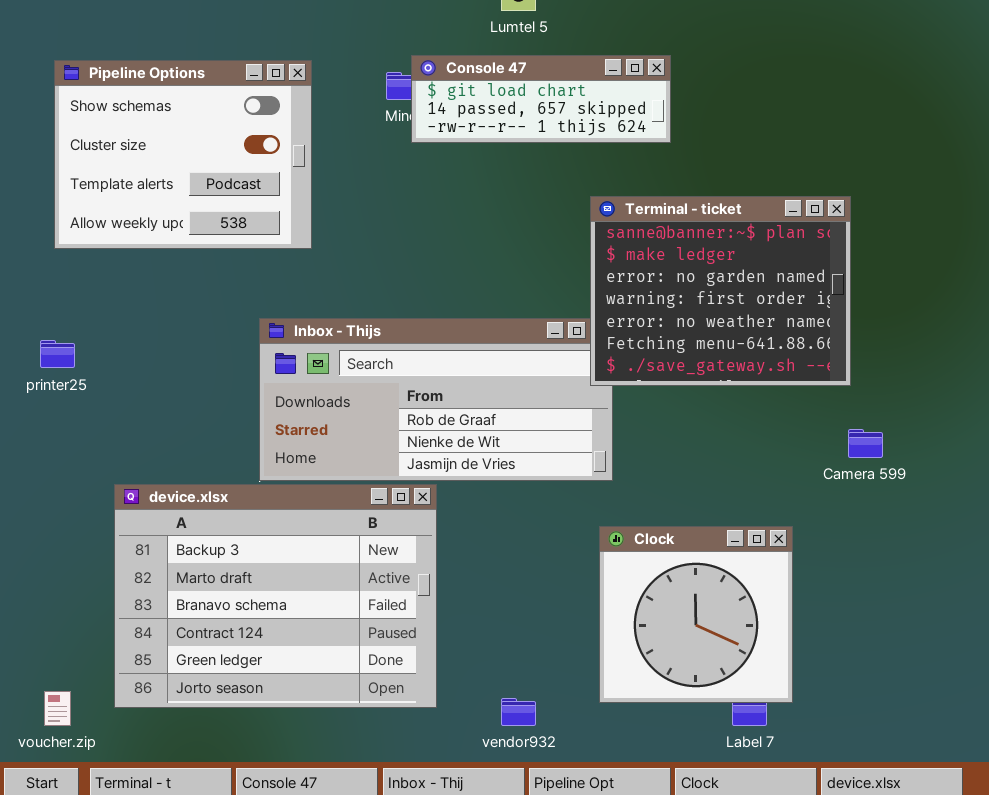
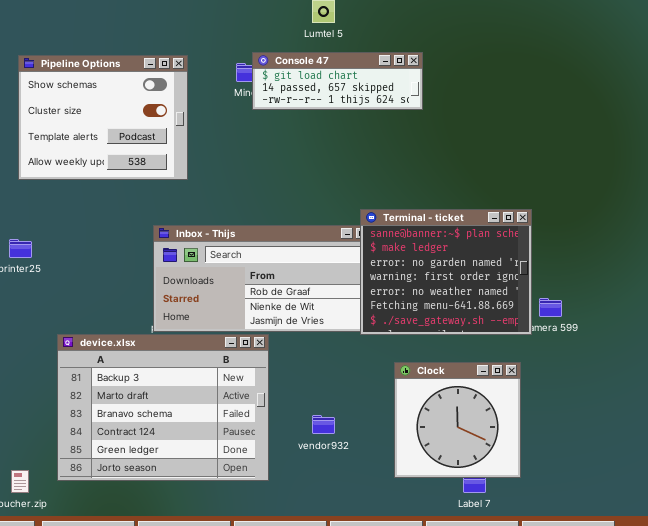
Terminal - ticket: [590,196,851,386] -> [360,209,532,335], moved
Clock: [599,526,793,703] -> [394,362,521,478], moved
vendor932: [501,698,536,726] -> [312,415,335,434], moved

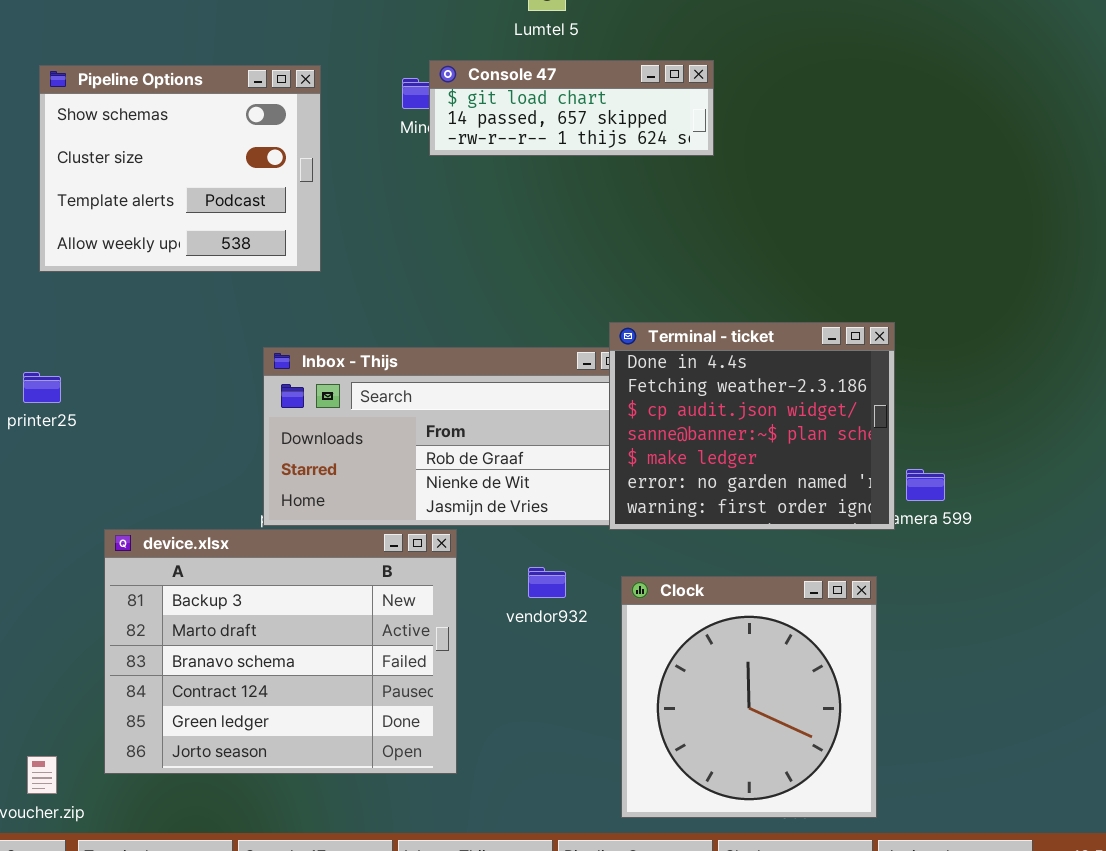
Terminal - ticket: [360,209,532,335] -> [609,322,895,530], scrolled up 3 rows
Clock: [394,362,521,478] -> [621,576,877,818], resized
vendor932: [312,415,335,434] -> [528,567,566,598], moved

